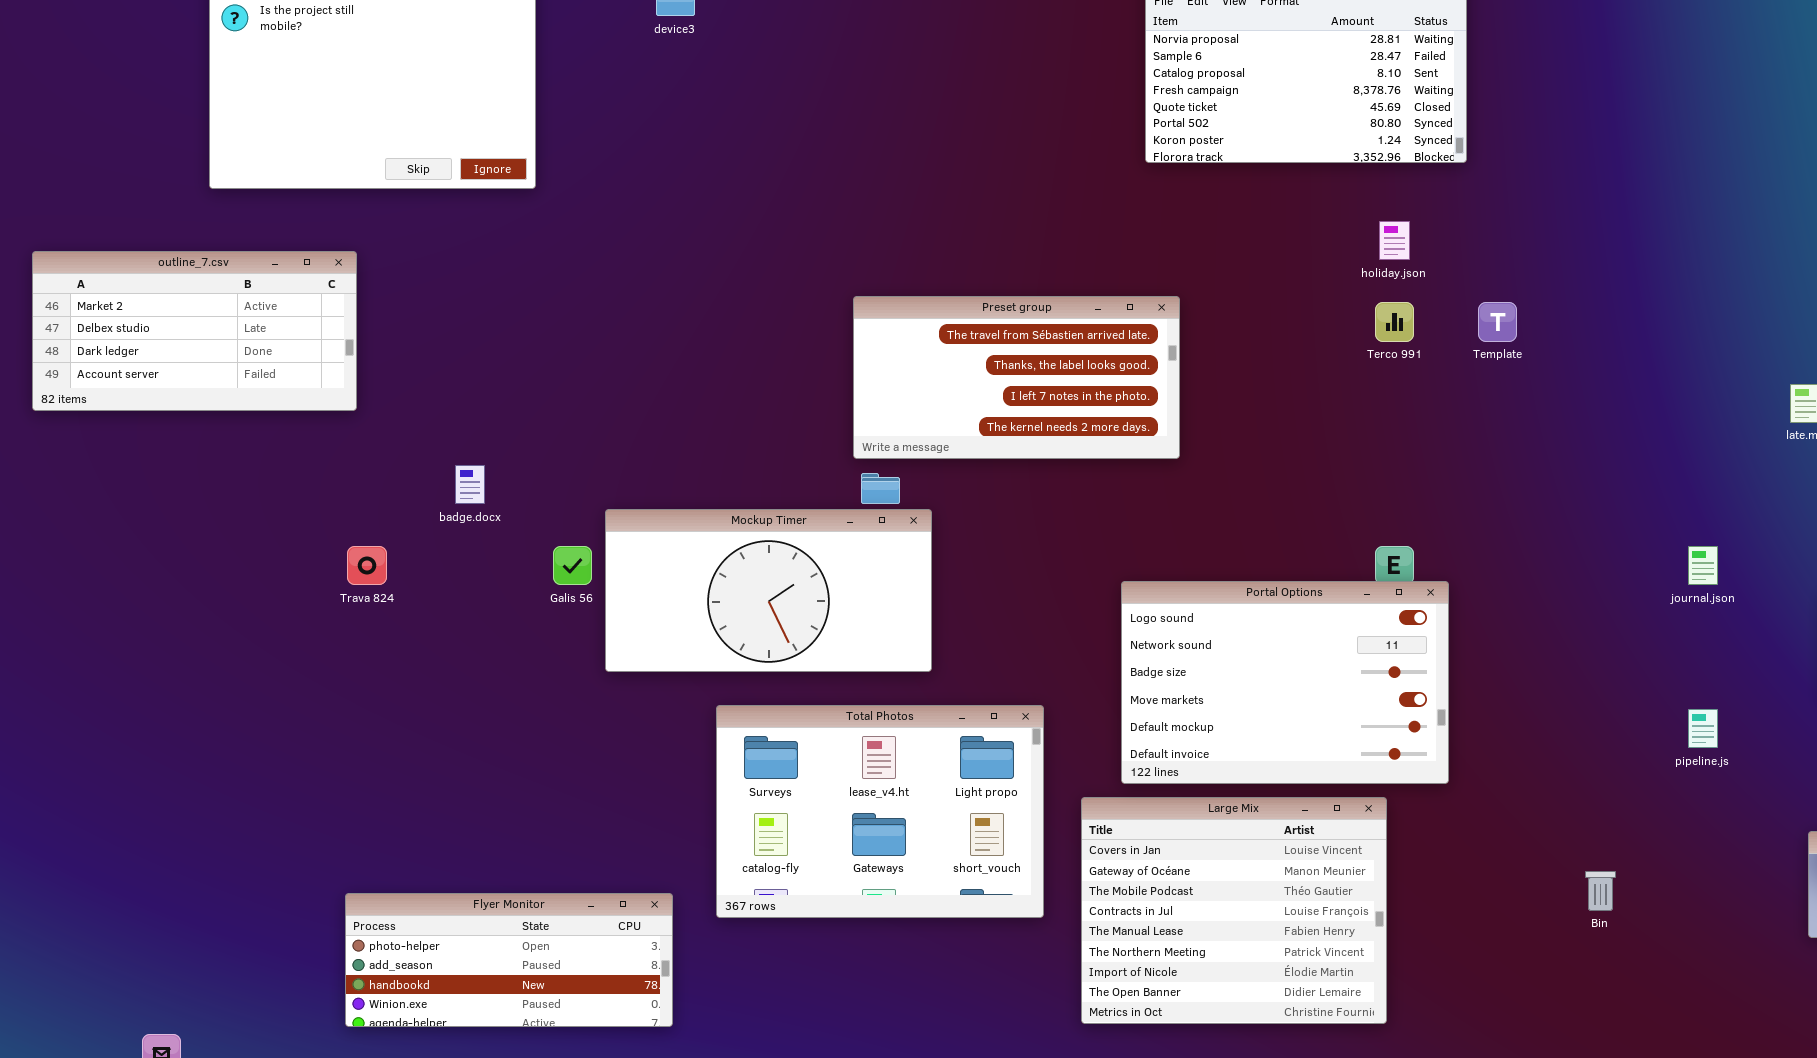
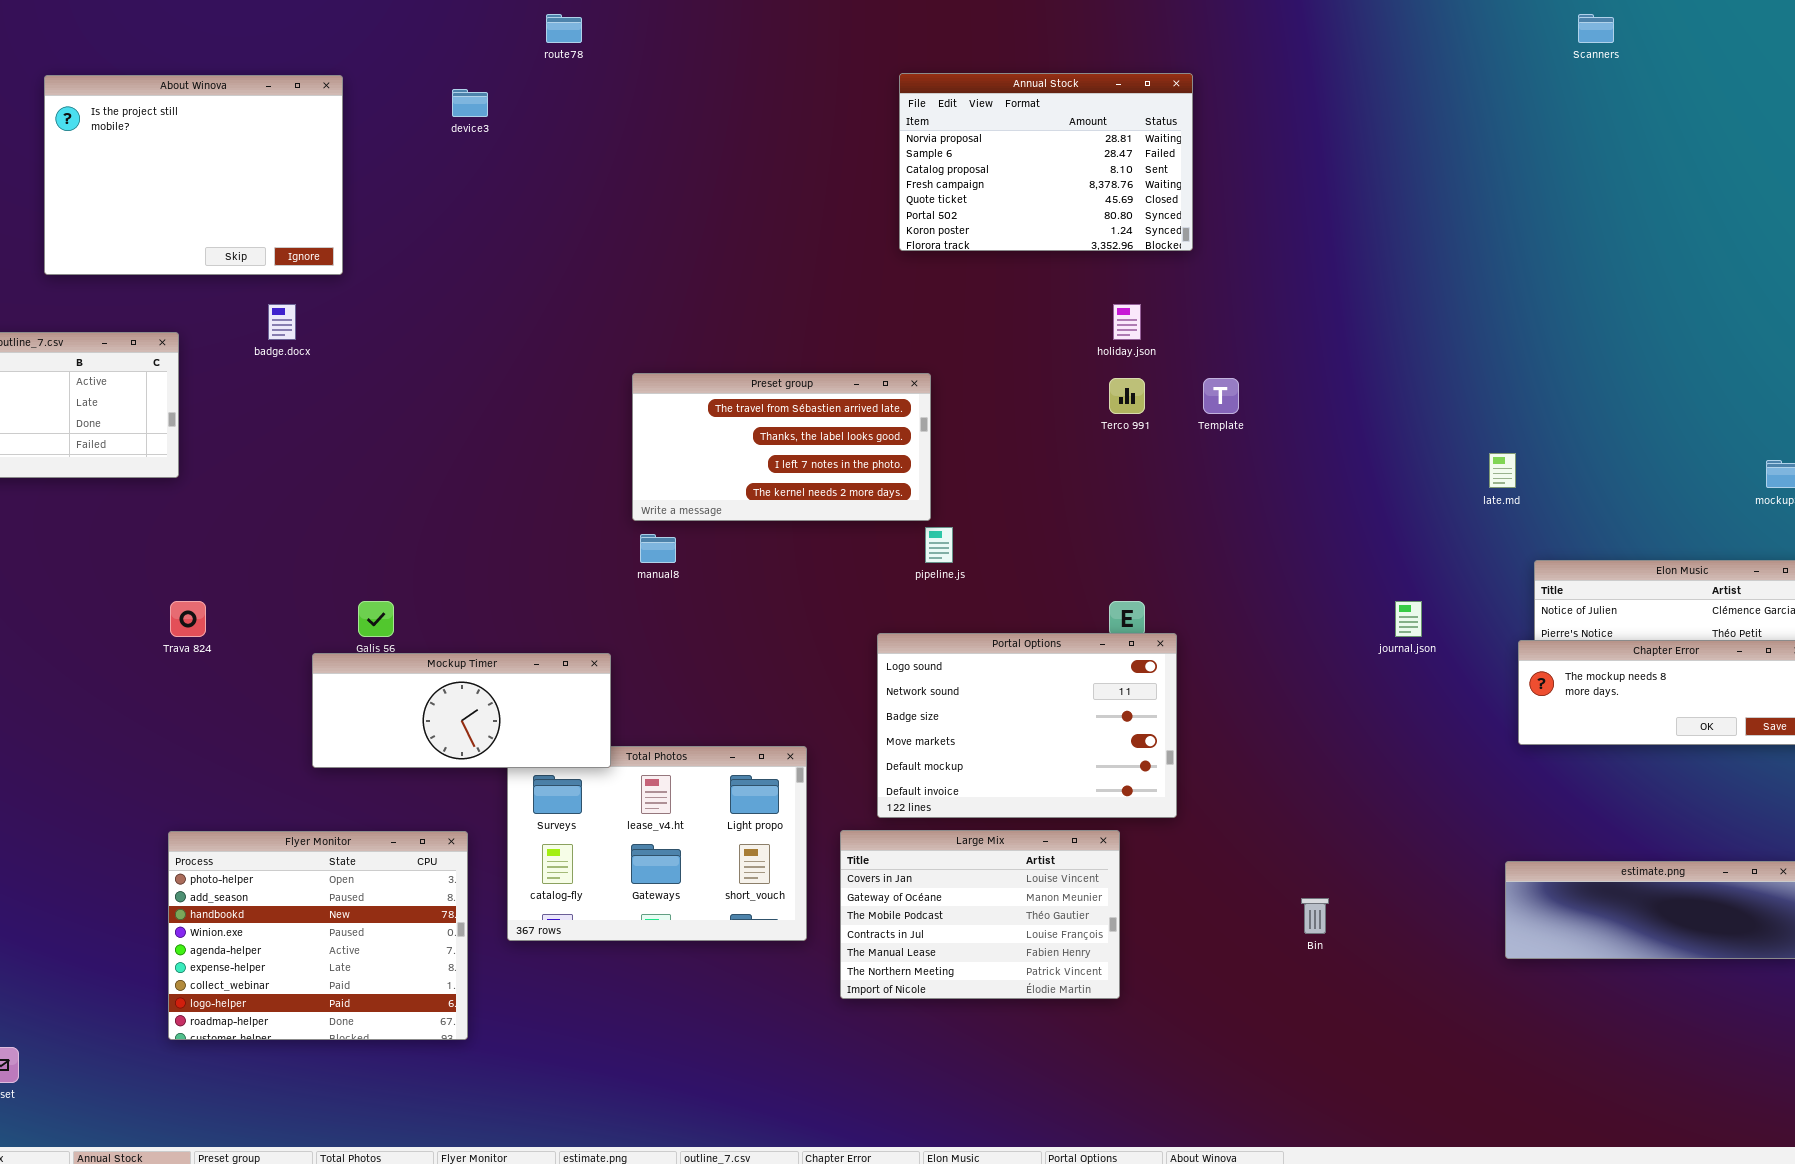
badge.docx: [455,465,485,504] -> [268,304,296,340], moved
Mockup Timer: [605,509,932,672] -> [312,653,611,768], moved, resized
pipeline.js: [1688,709,1718,748] -> [925,527,953,563], moved
Large Mix: [1081,797,1387,1024] -> [840,830,1120,999], resized
Flyer Monitor: [345,893,673,1027] -> [168,831,468,1040], resized

